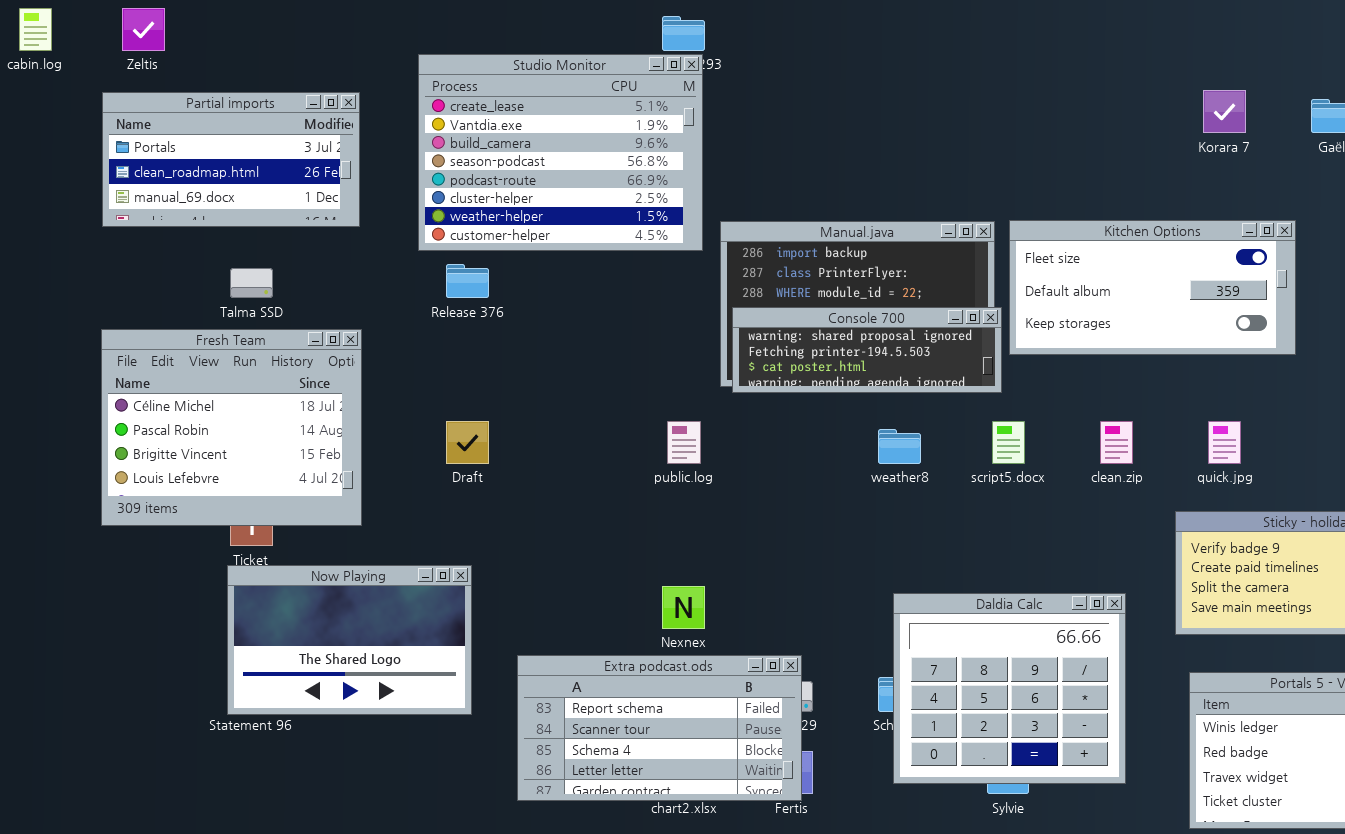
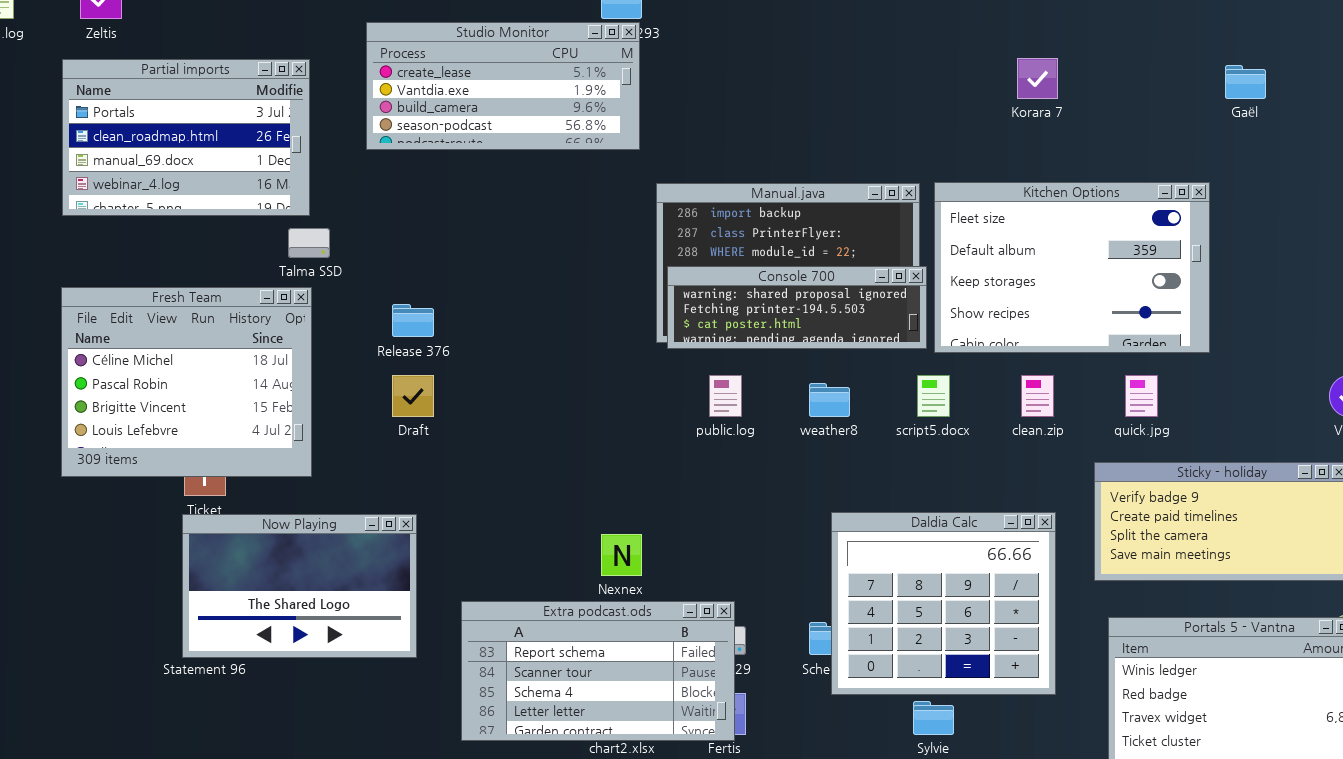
Studio Monitor: [418,54,703,251] -> [366,22,640,150], resized
Korara 7: [1203,90,1246,133] -> [1017,58,1058,99], moved
Partial imports: [102,92,360,227] -> [62,59,310,216], resized
Kitchen Options: [1009,220,1296,355] -> [934,182,1210,353], resized
Release 376: [446,264,489,298] -> [392,304,434,337], moved
Talma SSD: [230,268,273,298] -> [288,228,330,258], moved
public.log: [667,421,701,464] -> [709,375,742,417], moved
Daldia Calc: [893,593,1126,784] -> [831,512,1056,695], moved

